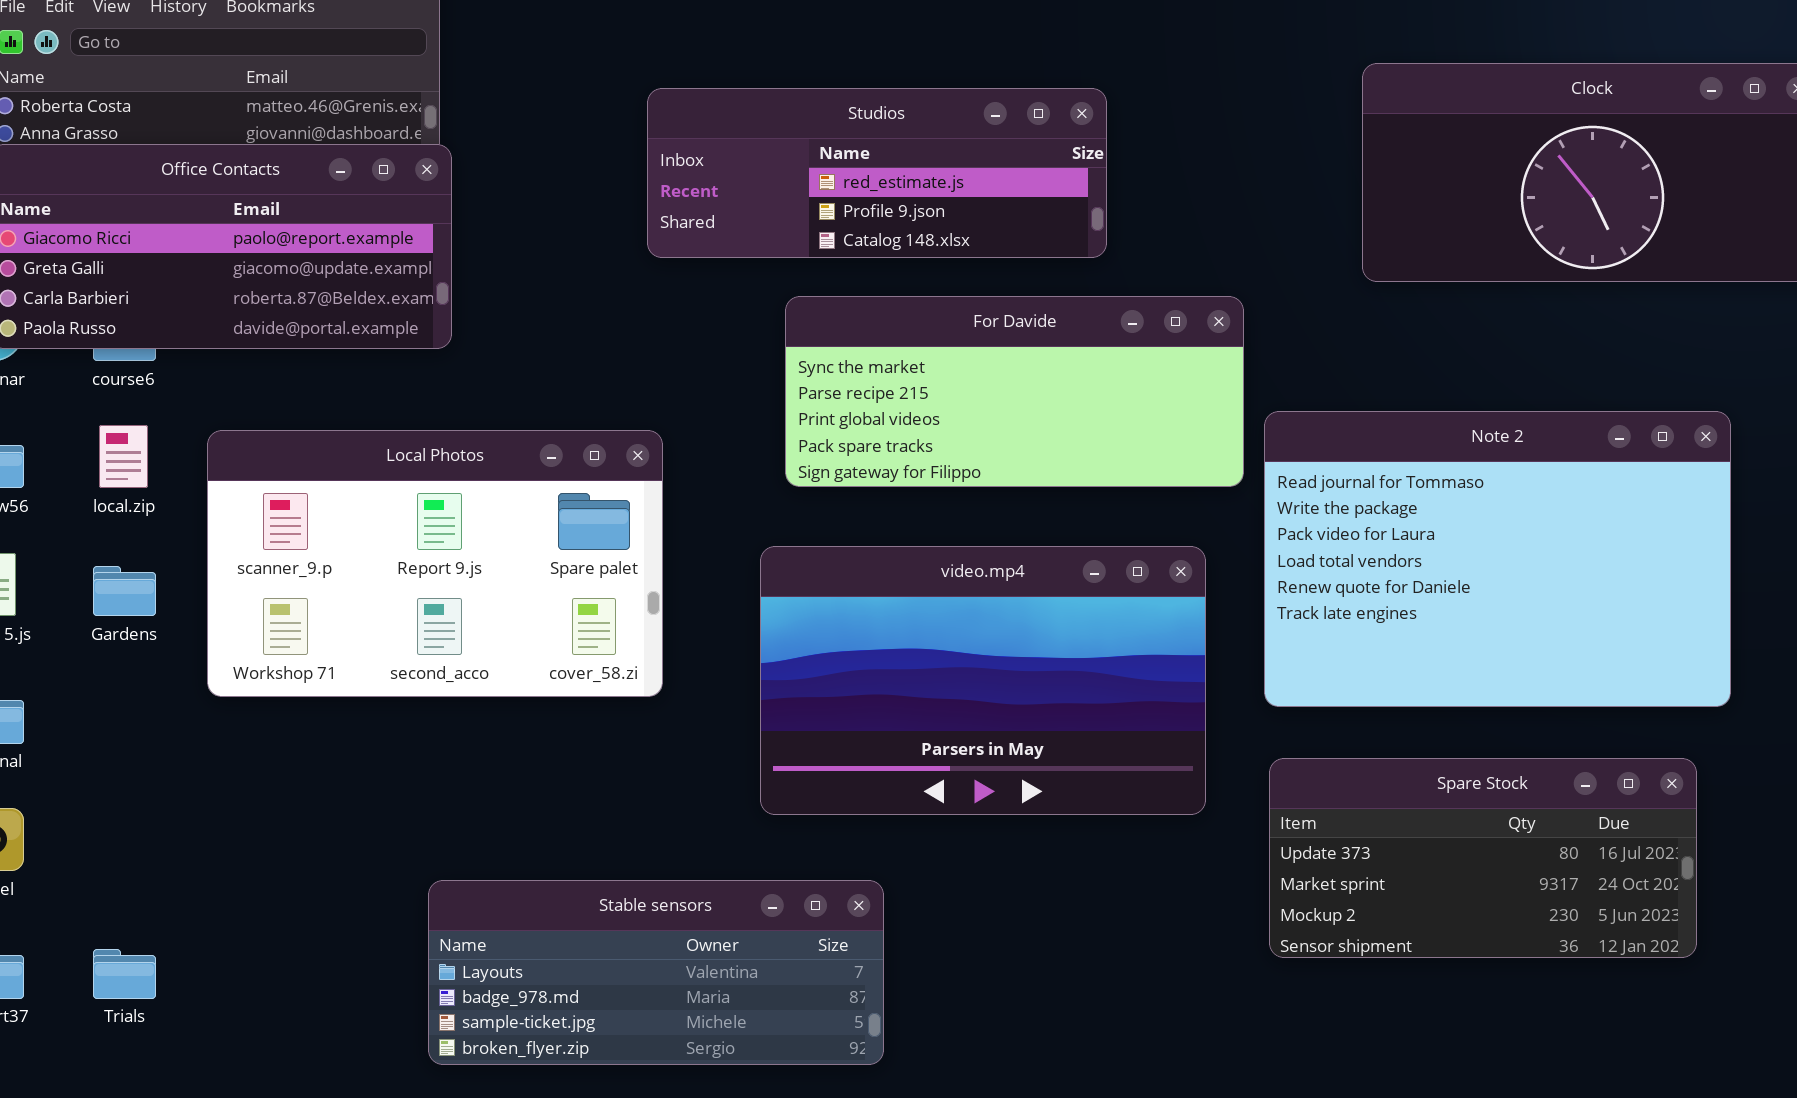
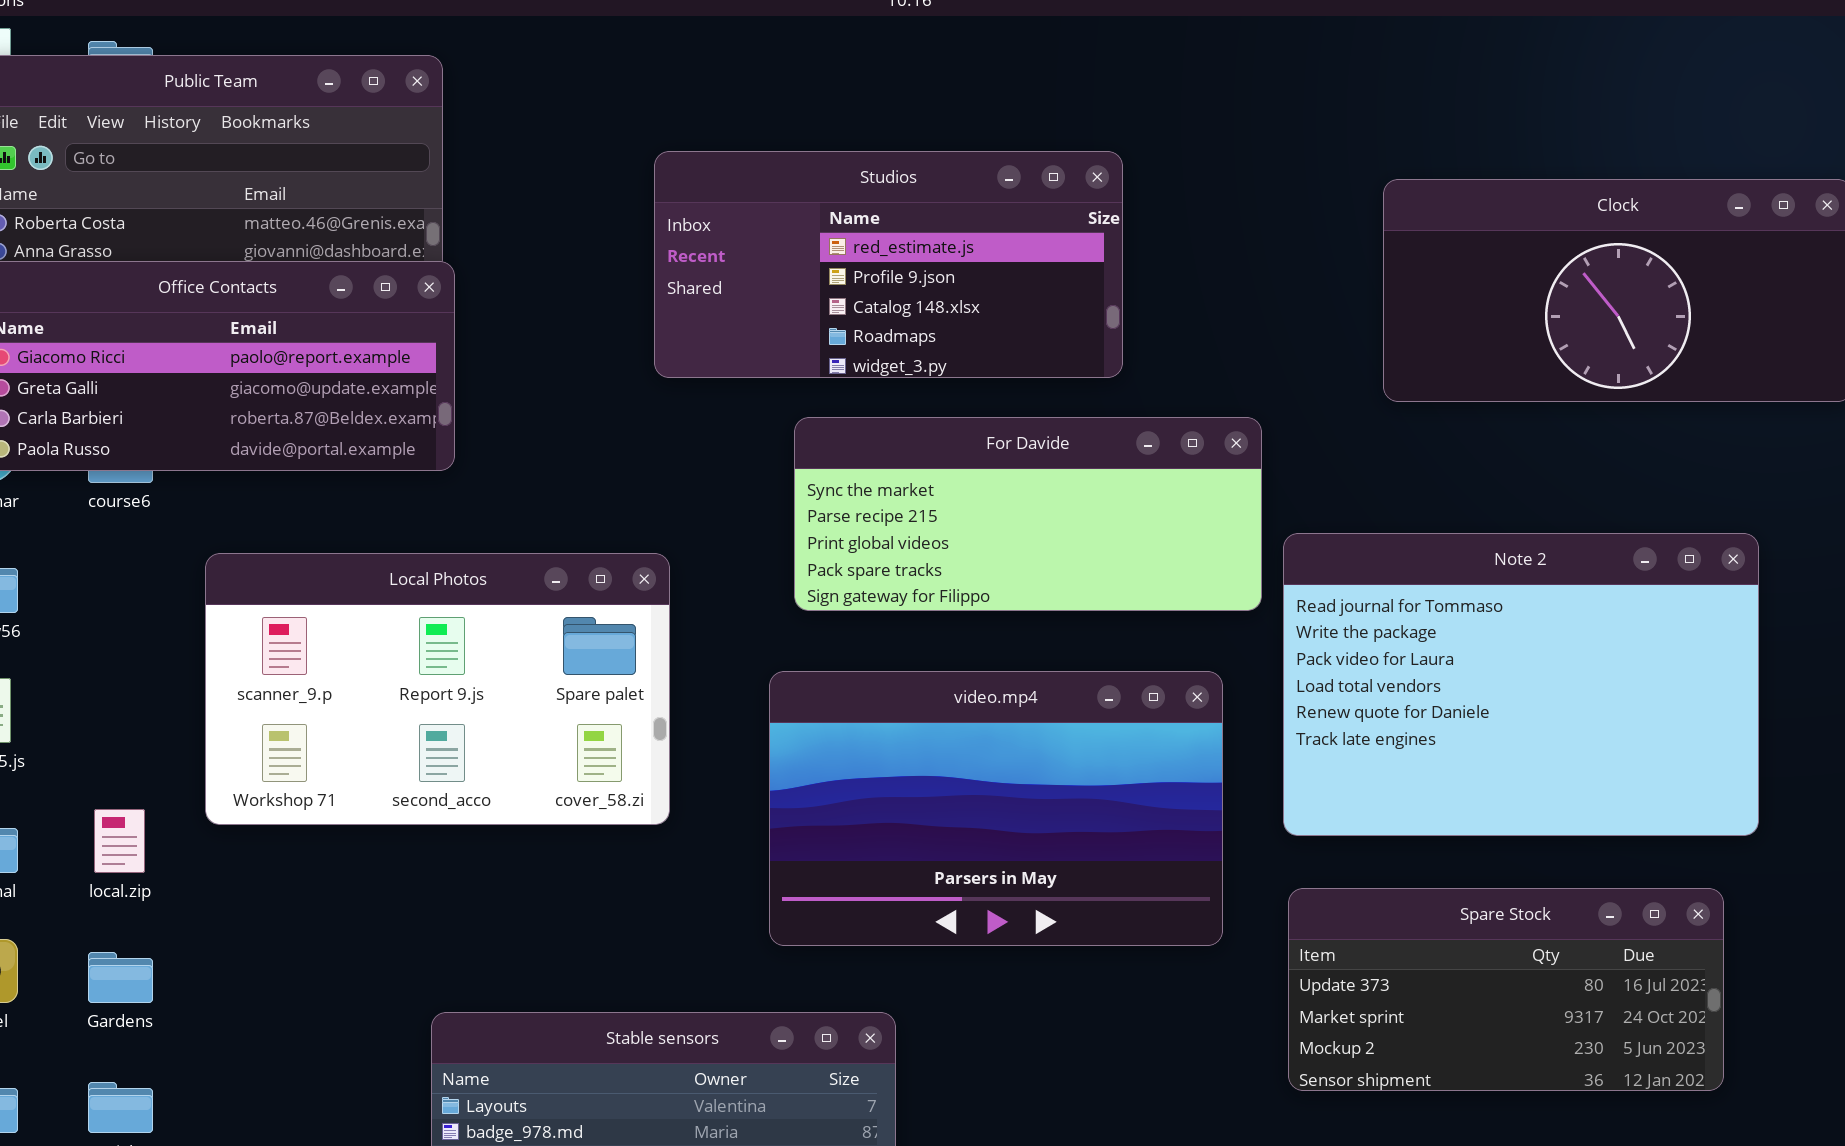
Studios: [647,88,1107,258] -> [654,151,1123,378], resized
local.zip: [99,425,148,488] -> [94,809,145,873], moved
Gardens: [93,566,156,616] -> [88,952,153,1003], moved

